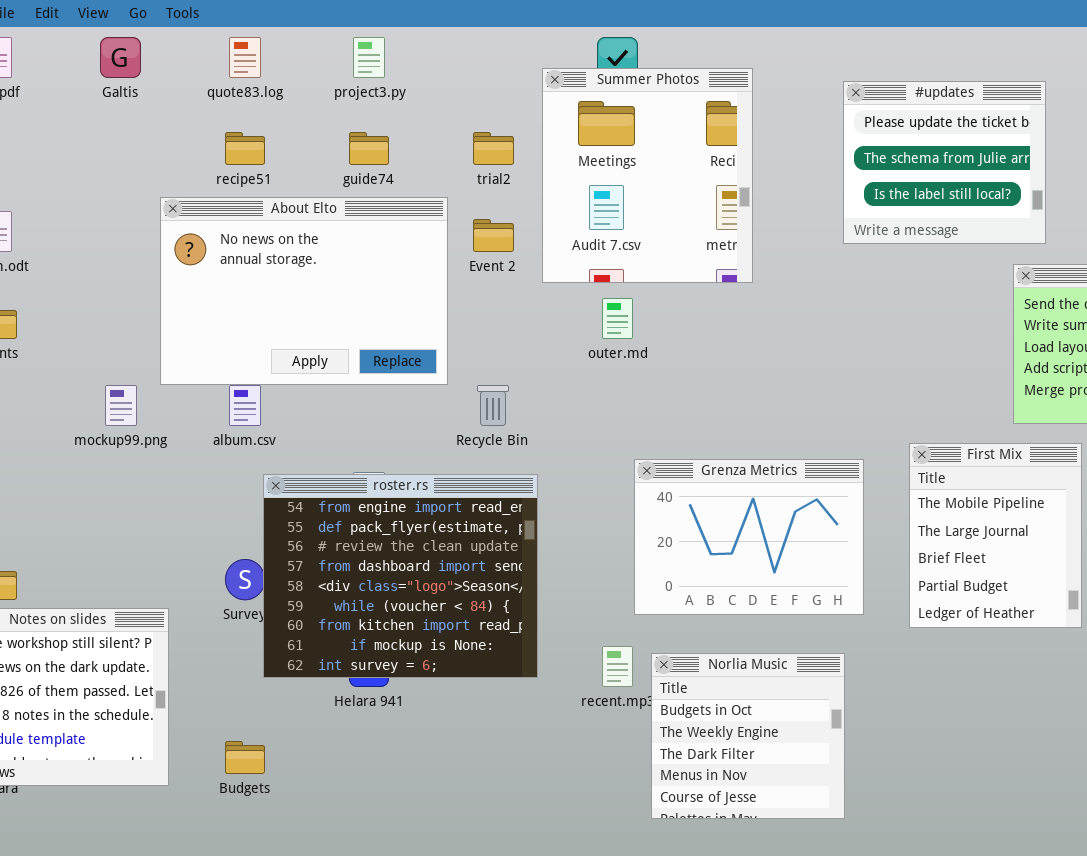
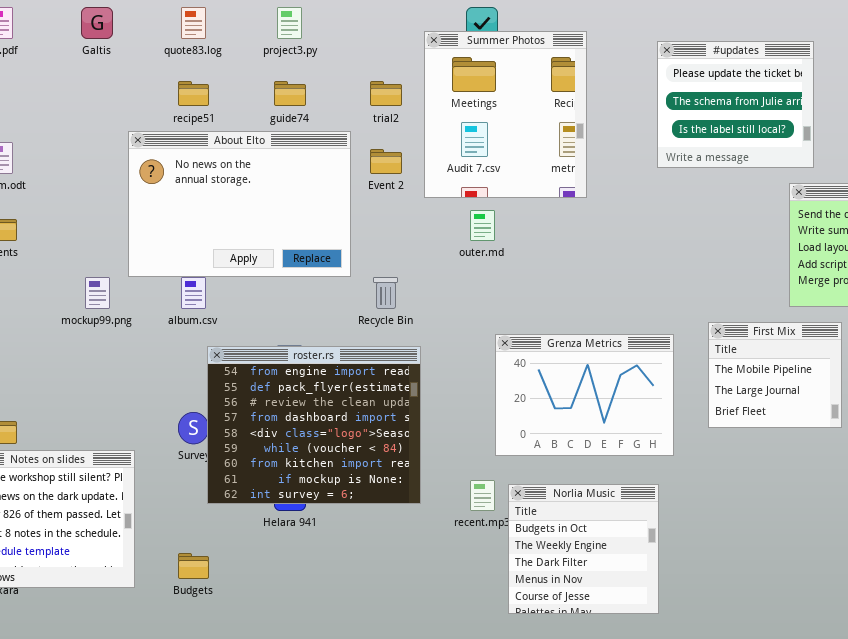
First Mix: [909,443,1082,628] -> [708,322,842,428], resized

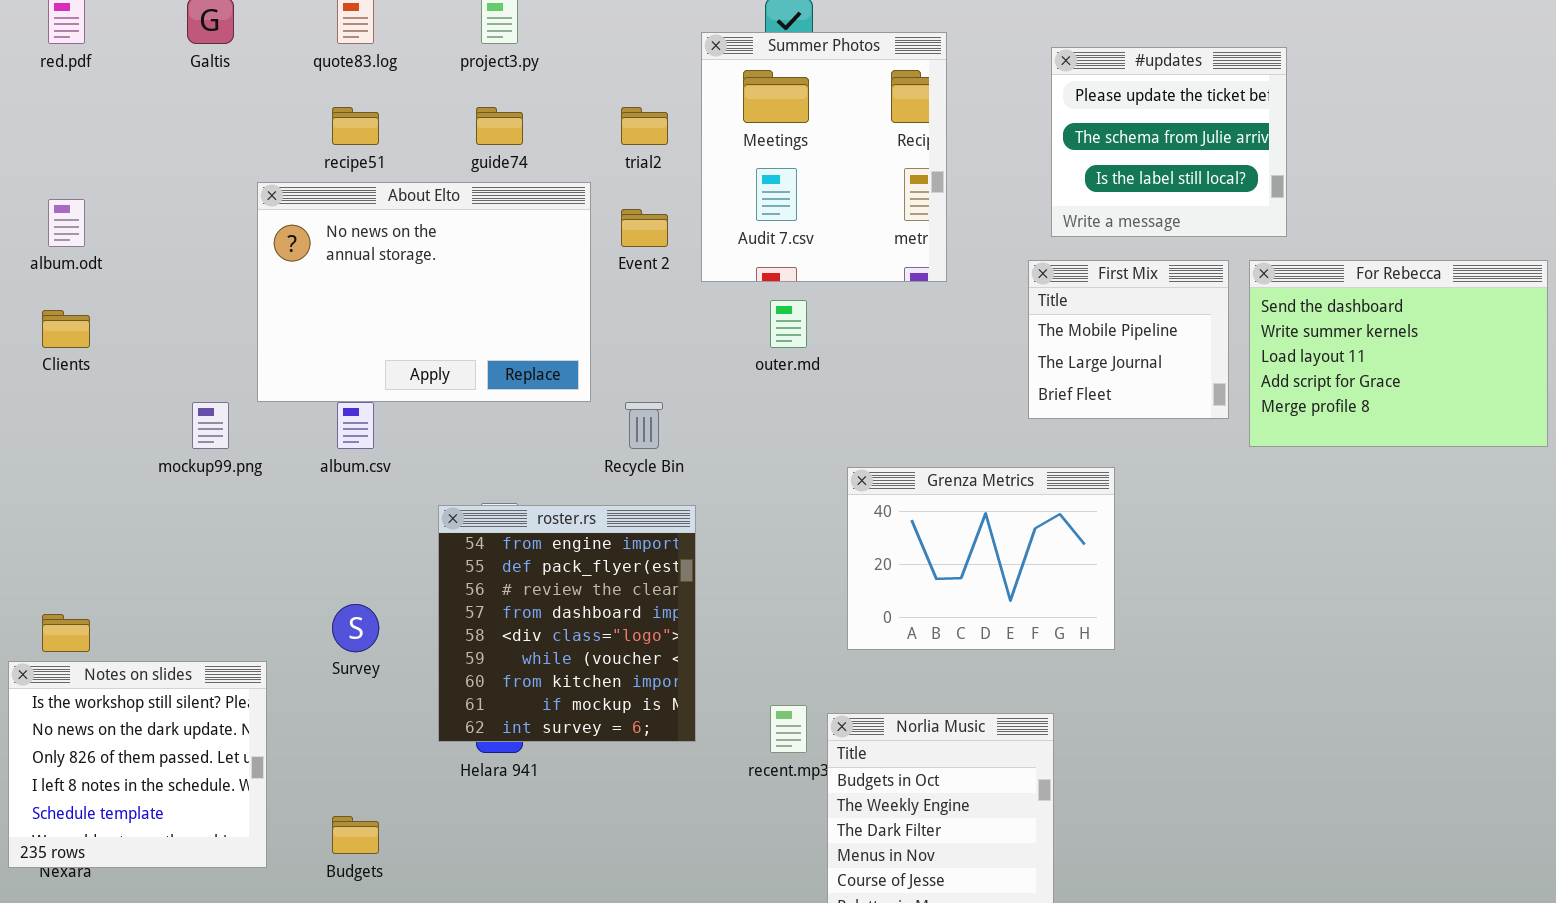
First Mix: [708,322,842,428] -> [1028,260,1229,419], moved
Grenza Metrics: [495,334,674,456] -> [847,467,1115,650], moved
roster.rs: [207,346,421,504] -> [438,505,696,742], resized

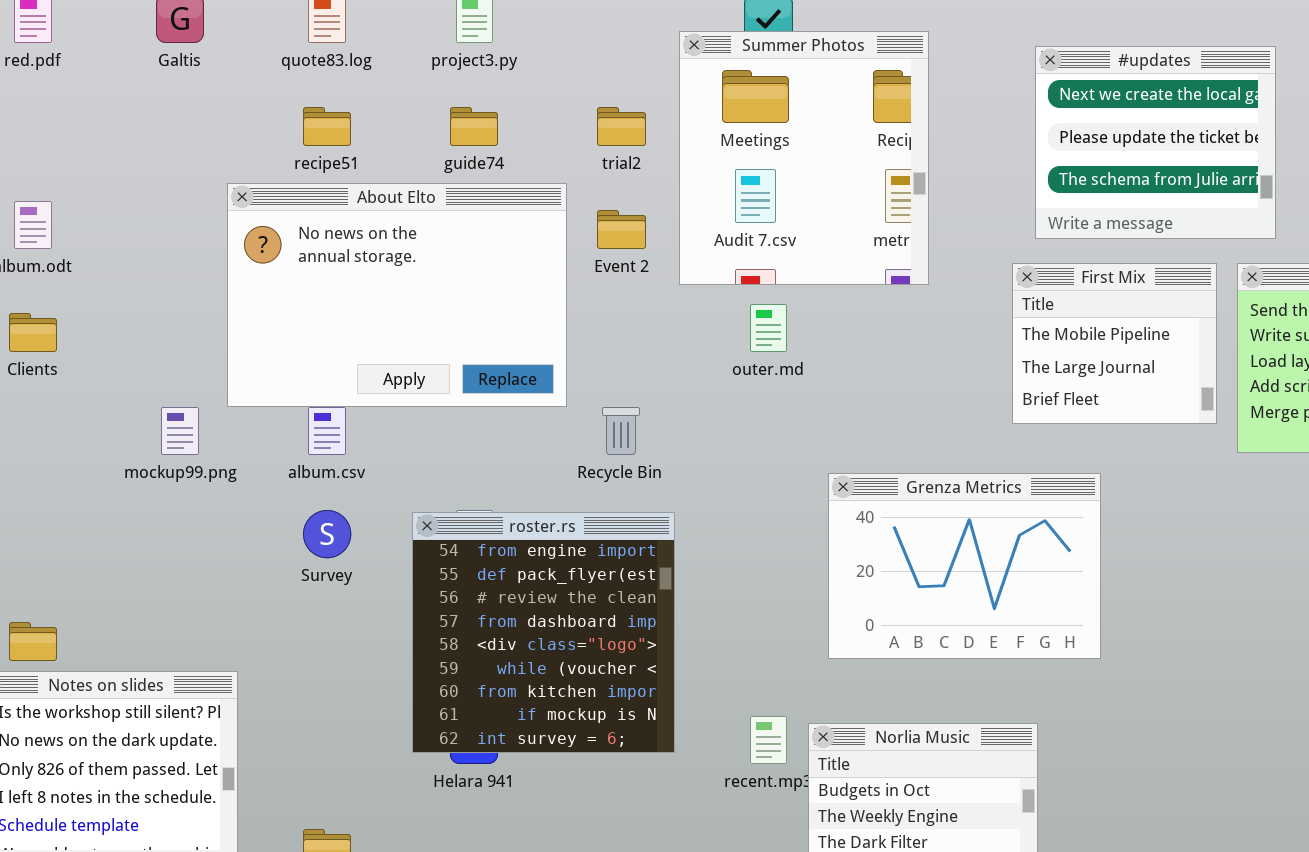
#updates: [1051,47,1287,237] -> [1035,46,1276,239], scrolled up 1 row
Survey: [332,604,379,652] -> [303,510,351,558], moved

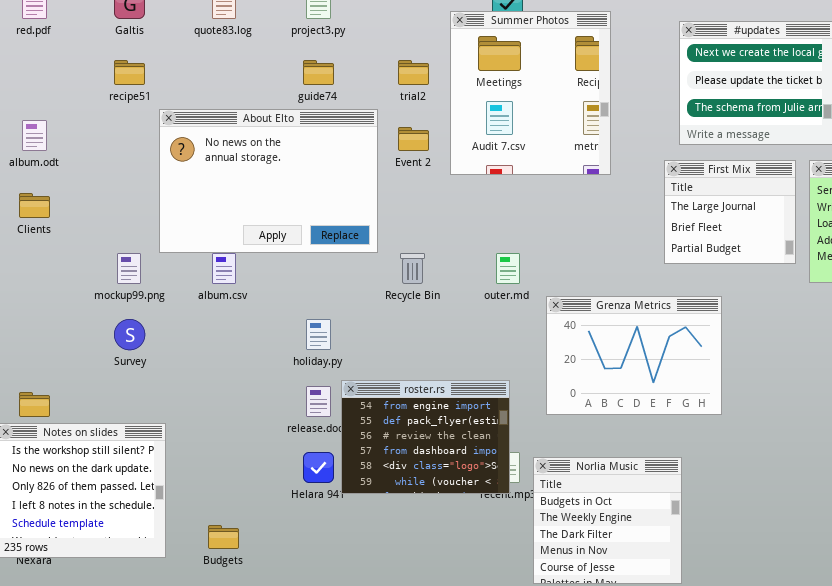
recipe51: [303,107,351,146] -> [114,60,145,85], moved
First Mix: [1012,263,1217,424] -> [664,160,796,264], scrolled down 1 row
outer.md: [750,304,787,352] -> [496,253,520,284], moved
Survey: [303,510,351,558] -> [114,319,145,350], moved
roster.rs: [412,512,675,753] -> [341,380,510,494], moved, resized

